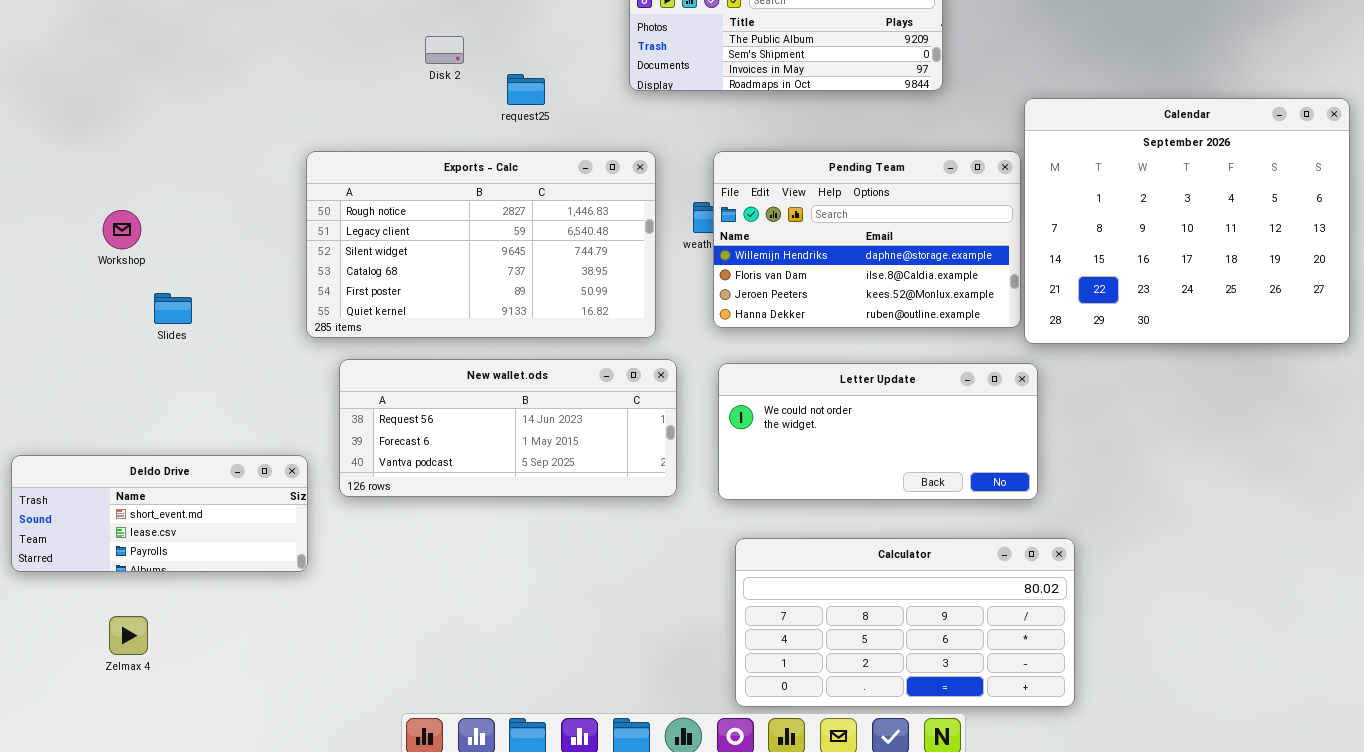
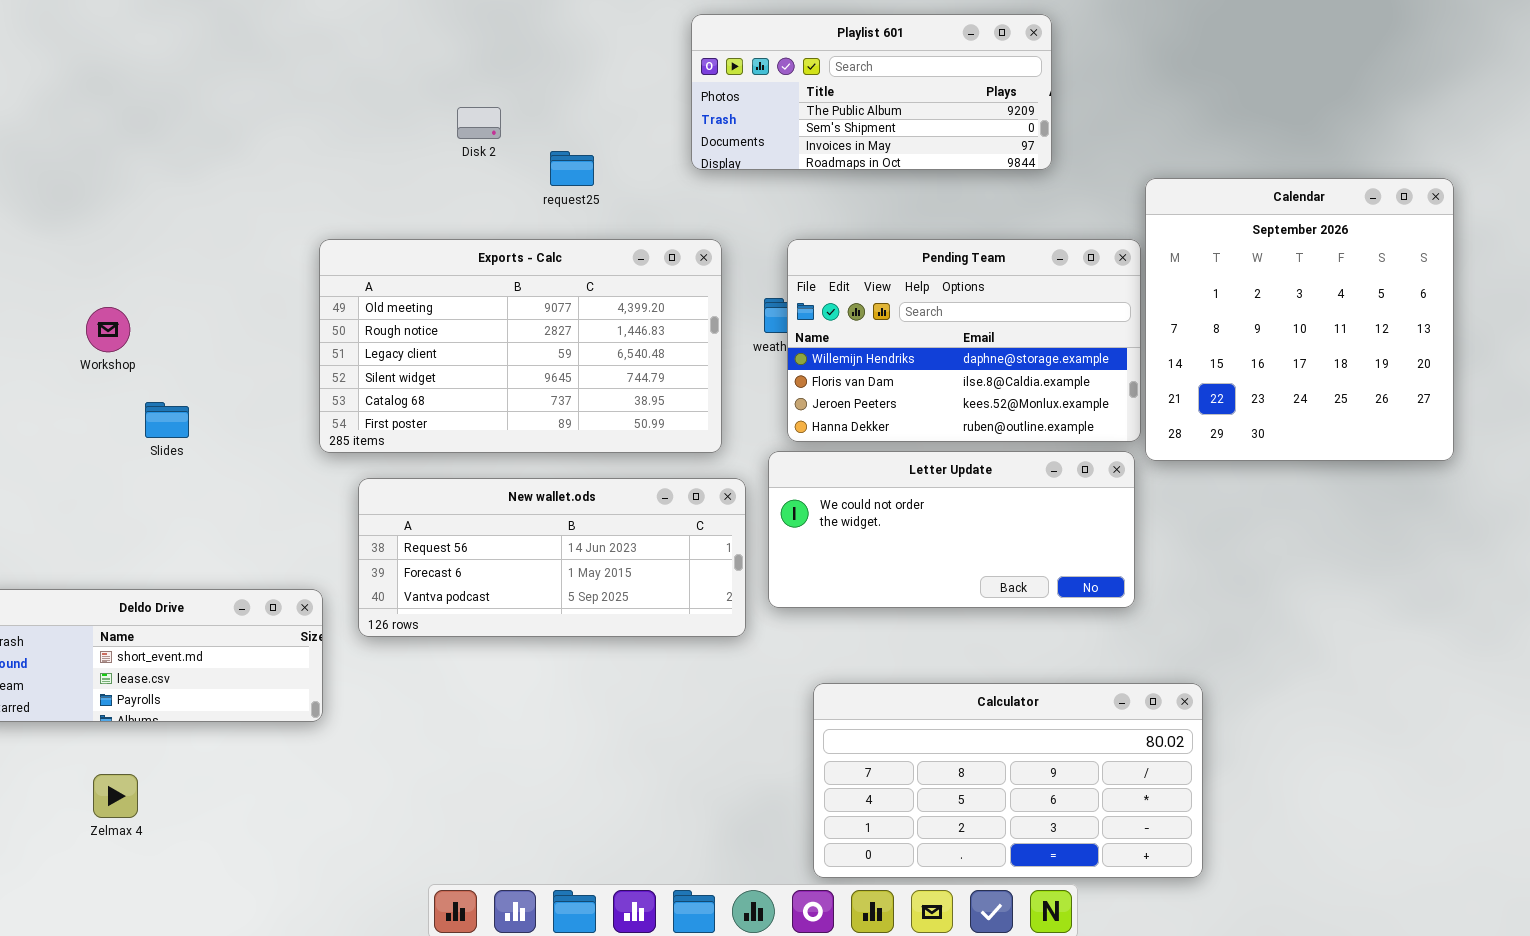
Calendar: [1024,98,1350,344] -> [1145,178,1454,461], resized
Exports - Calc: [306,151,656,338] -> [319,239,722,453], scrolled up 1 row
Letter Update: [718,363,1038,500] -> [768,451,1135,608], moved

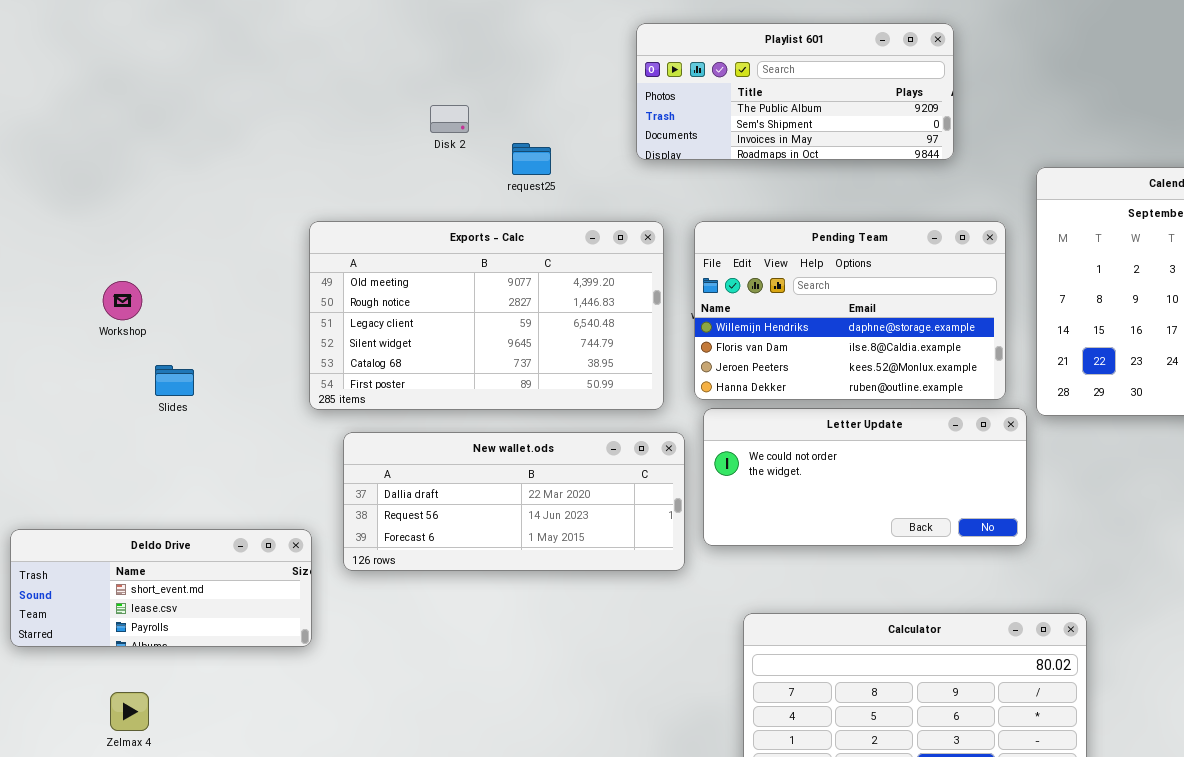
Pending Team: [787,239,1141,442] -> [694,221,1006,400], moved
New wallet.ods: [358,478,746,637] -> [343,432,685,571], scrolled up 1 row

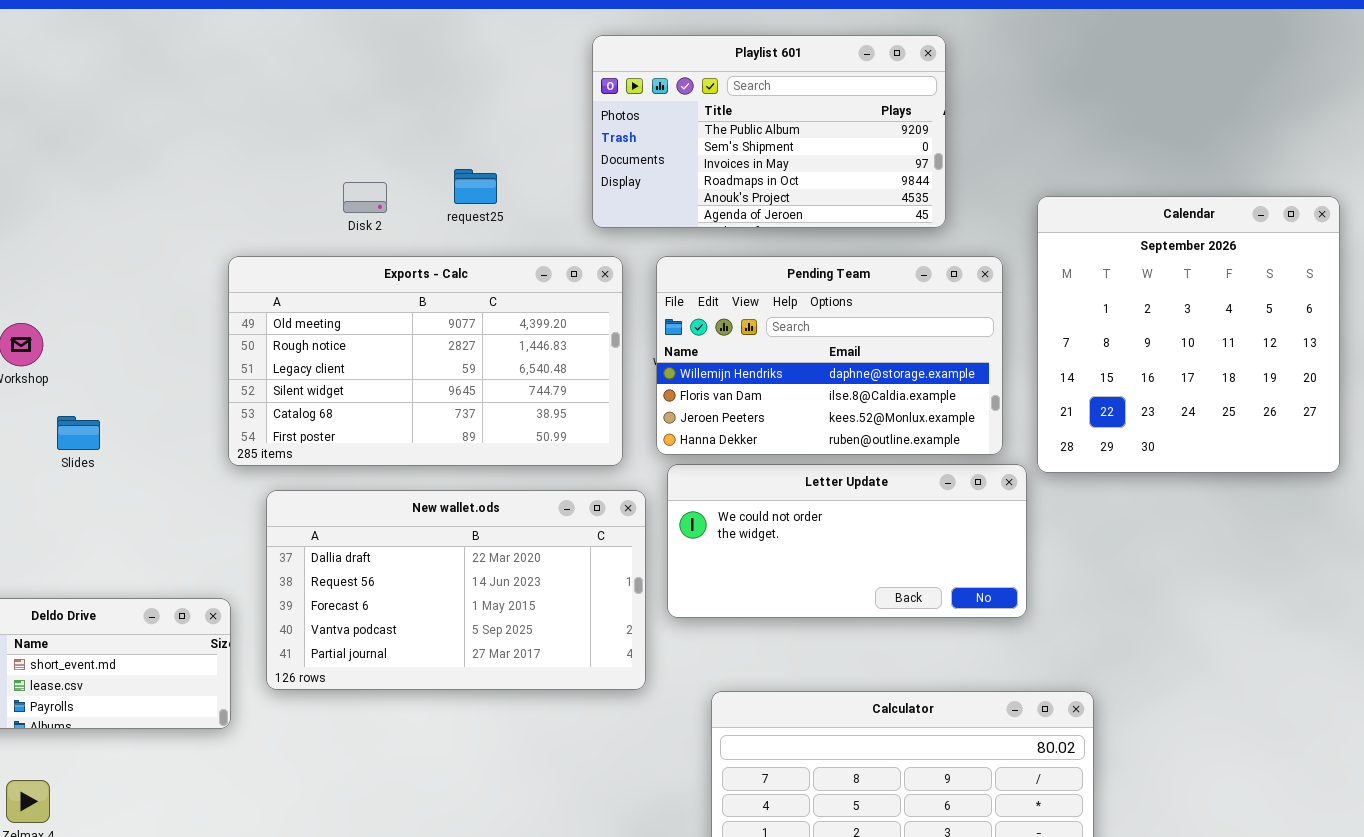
Playlist 601: [636,23,954,160] -> [592,35,946,228], resized
Disk 2: [430,105,469,133] -> [343,182,387,213], moved
New wallet.ods: [343,432,685,571] -> [266,490,646,690], resized

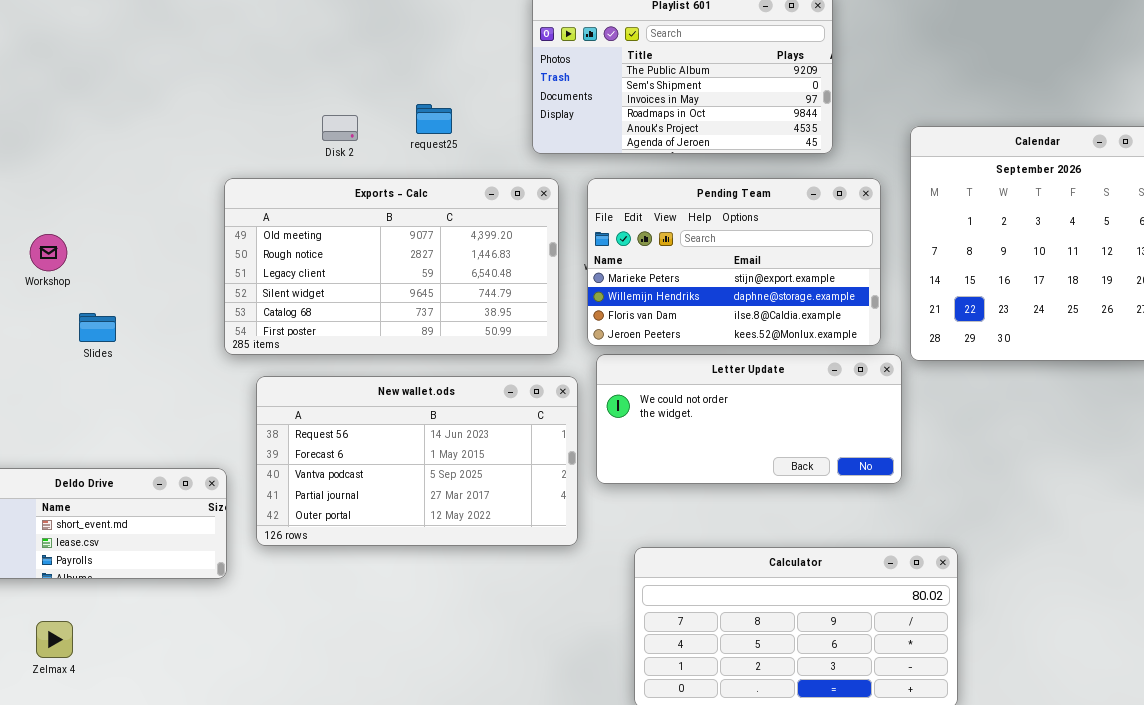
Pending Team: [656,256,1003,455] -> [587,178,881,346], scrolled up 1 row
New wallet.ods: [266,490,646,690] -> [256,376,578,546], scrolled down 1 row

